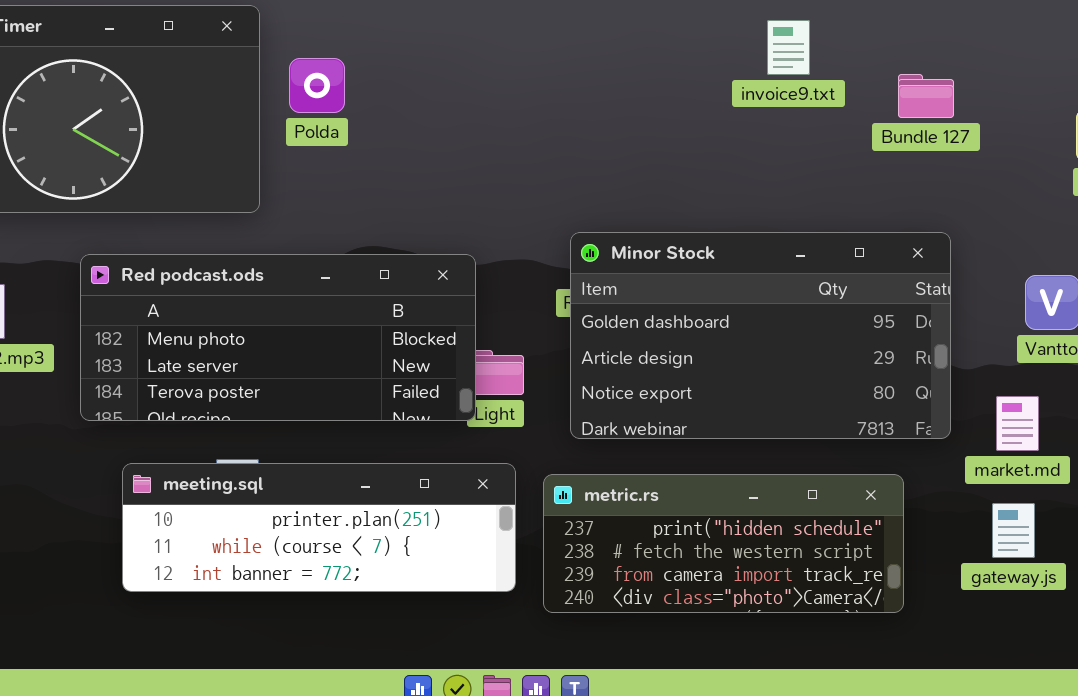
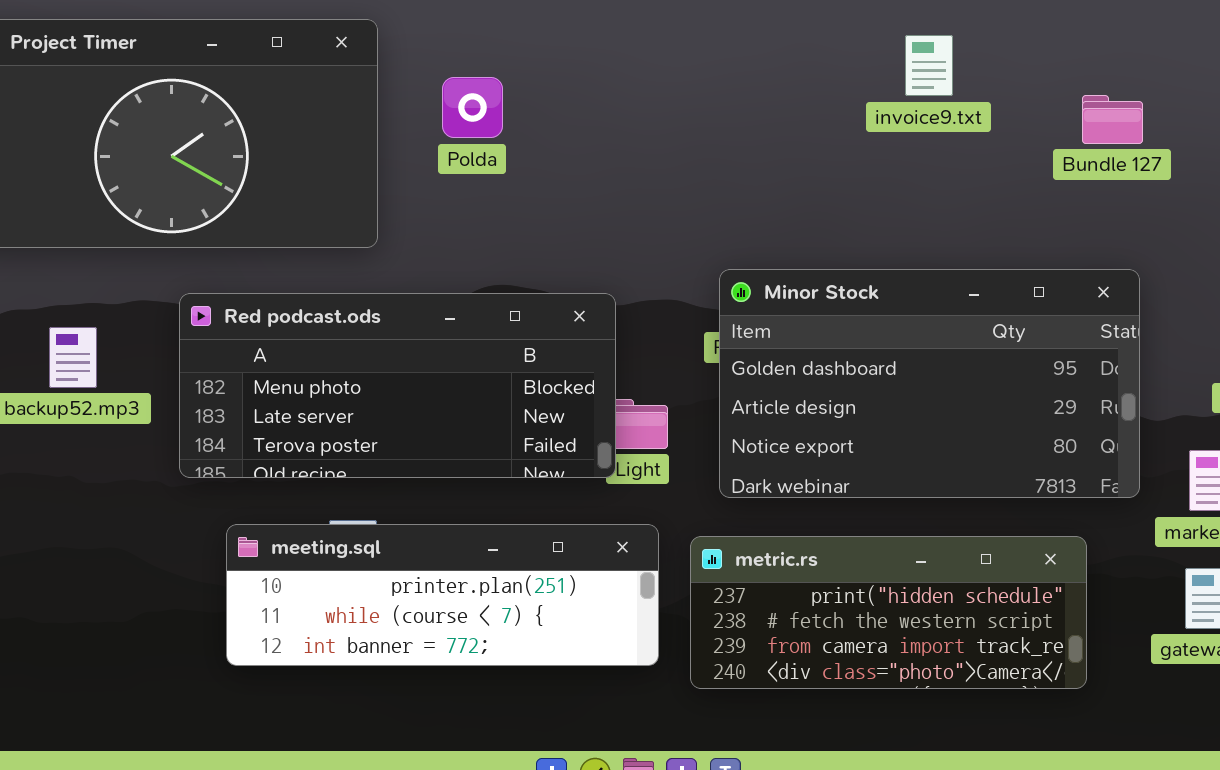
invoice9.txt: [767,20,810,75] -> [905,35,953,96], moved
Polda: [289,58,345,113] -> [442,77,503,138], moved

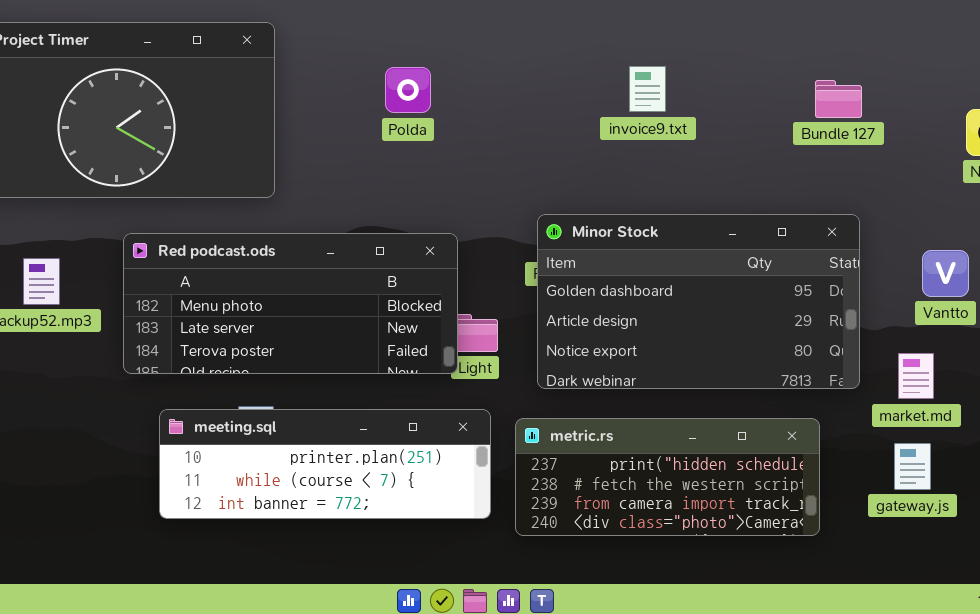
invoice9.txt: [905,35,953,96] -> [629,66,666,112], moved
Polda: [442,77,503,138] -> [385,67,431,113], moved

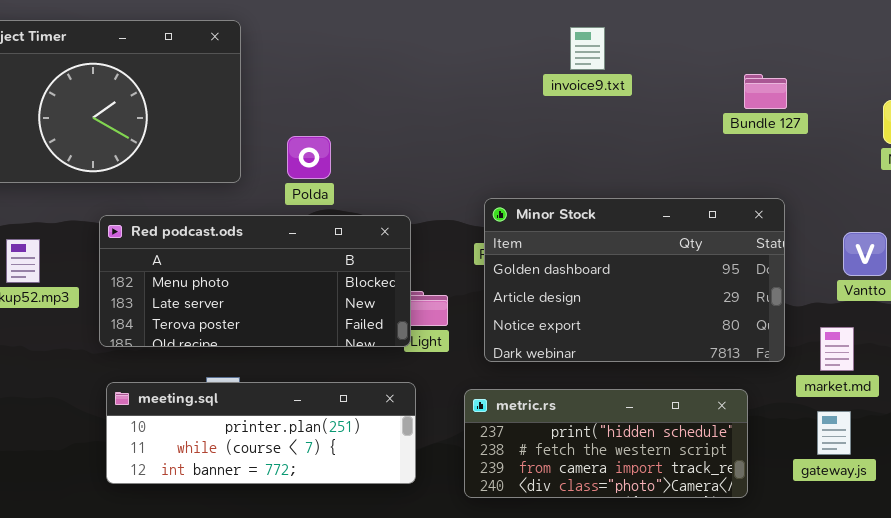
invoice9.txt: [629,66,666,112] -> [570,27,605,70], moved
Polda: [385,67,431,113] -> [287,136,331,179], moved
meeting.sql: [159,409,491,519] -> [106,382,416,484], moved

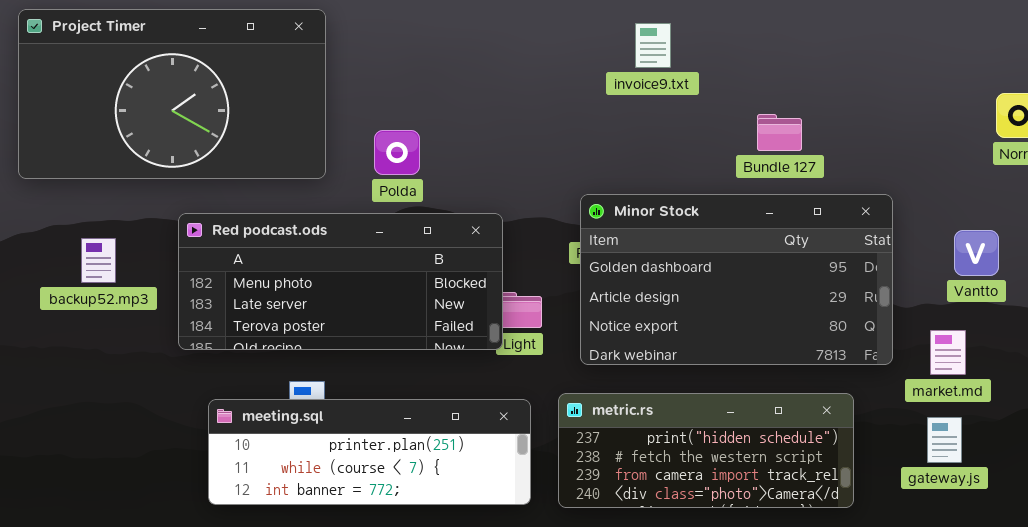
invoice9.txt: [570,27,605,70] -> [635,23,671,68], moved
Bundle 127: [744,74,787,109] -> [757,114,802,151], moved
meeting.sql: [106,382,416,484] -> [208,399,531,505], moved

